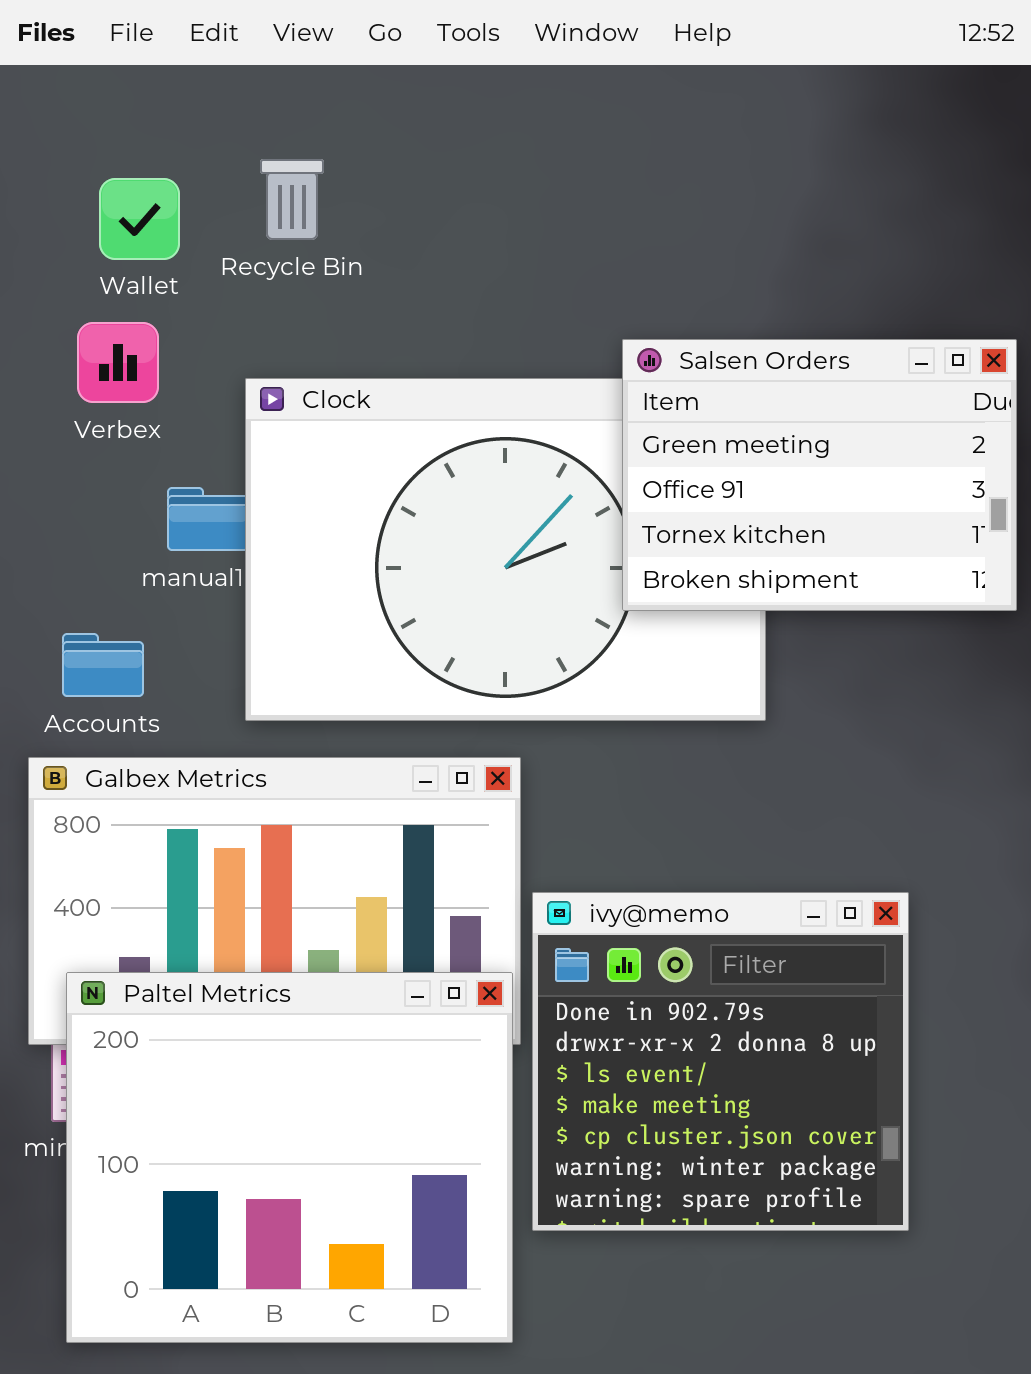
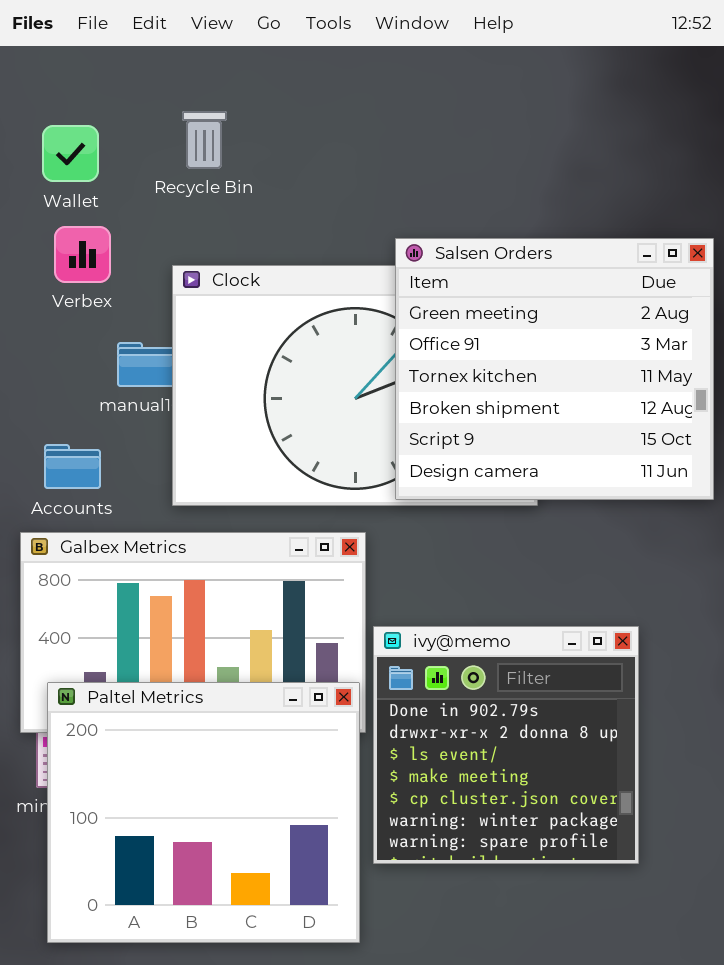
Wallet: [99,178,180,260] -> [42,125,99,182], moved
Salsen Orders: [622,339,1017,611] -> [395,238,714,500], resized

